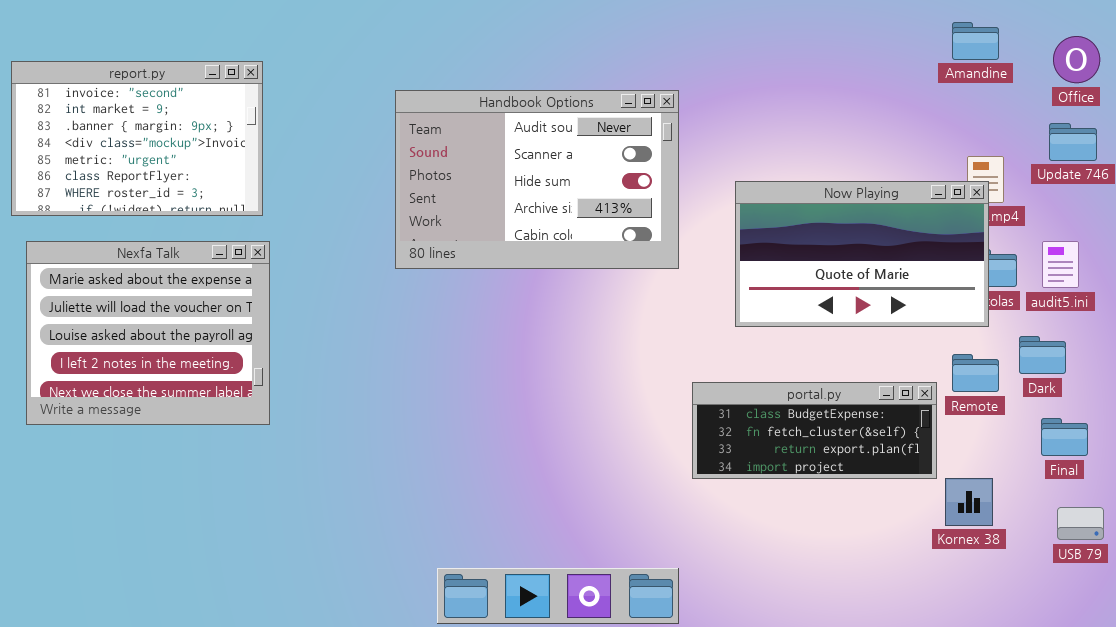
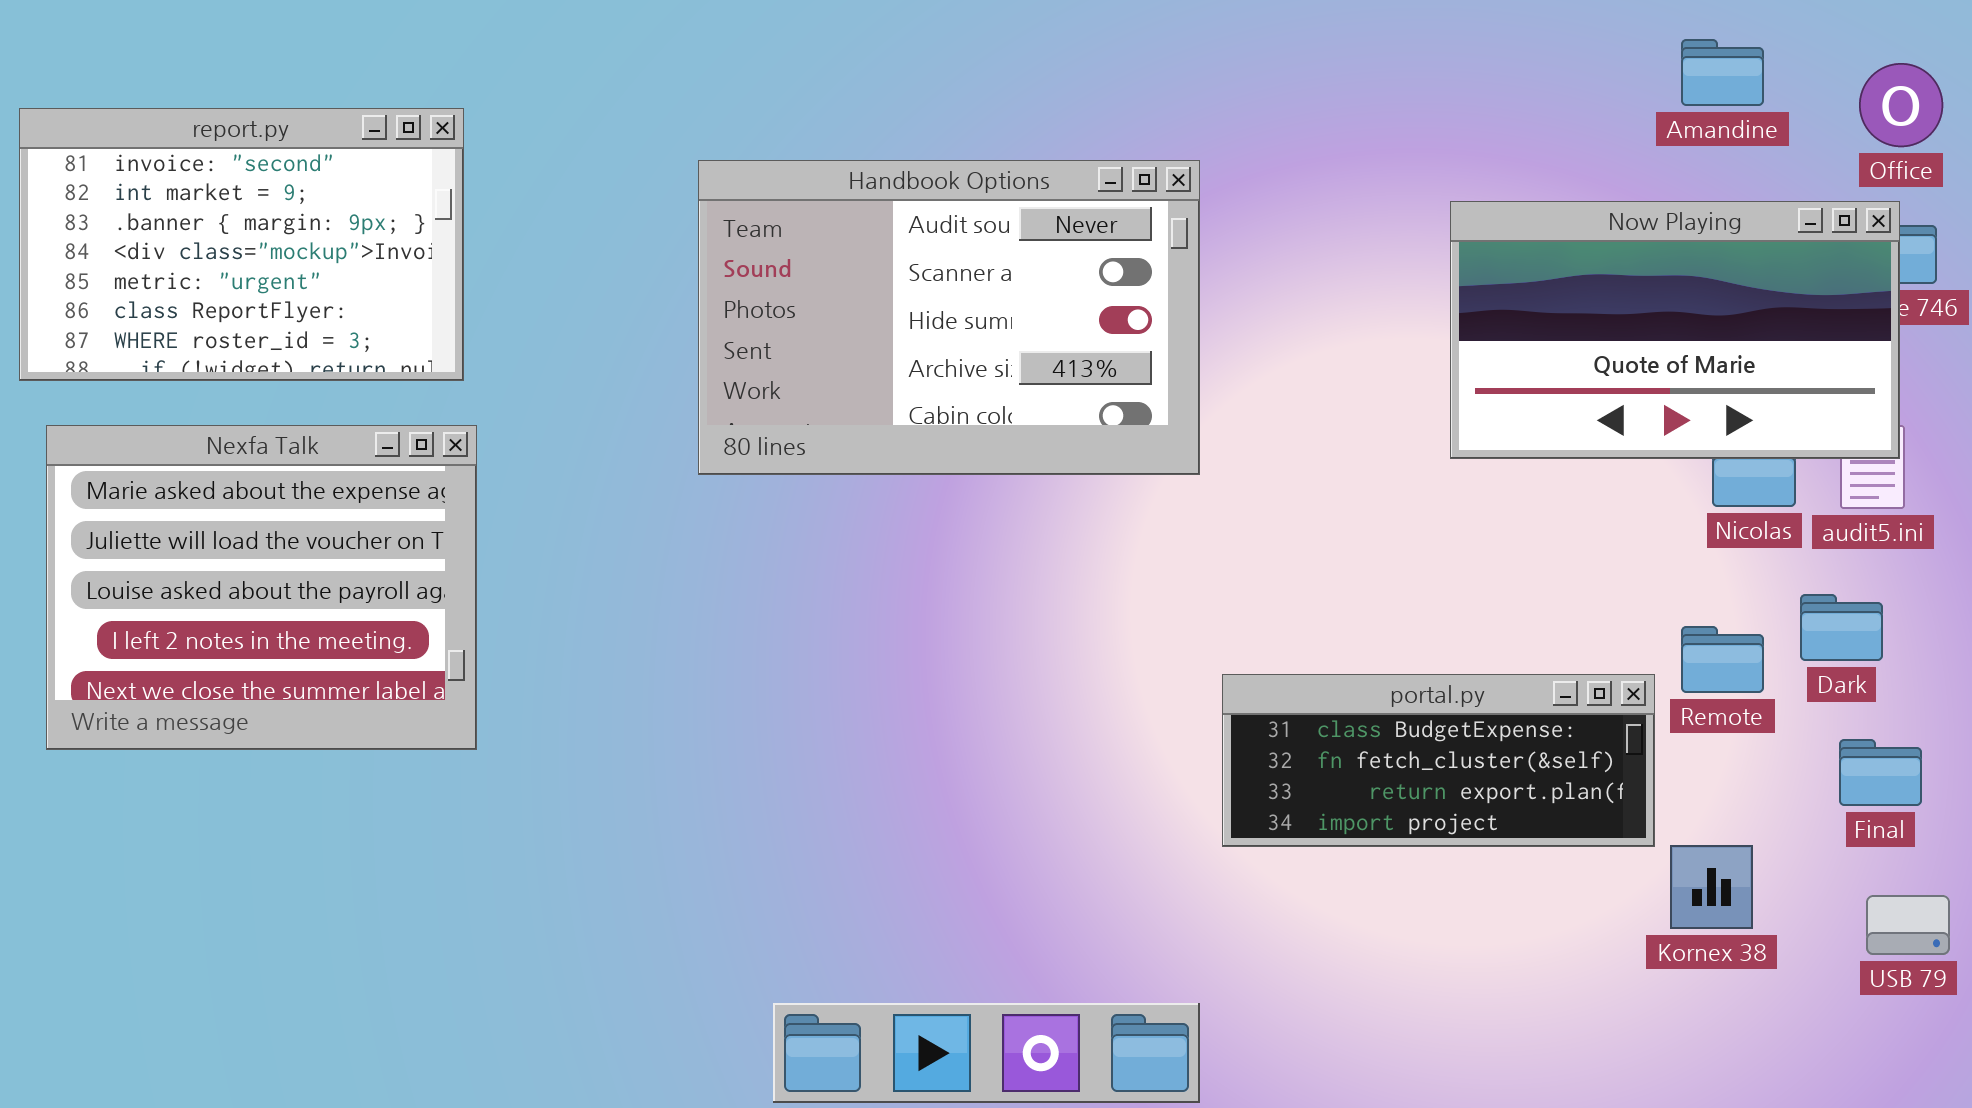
Now Playing: [735,181,989,327] -> [1450,201,1900,459], moved

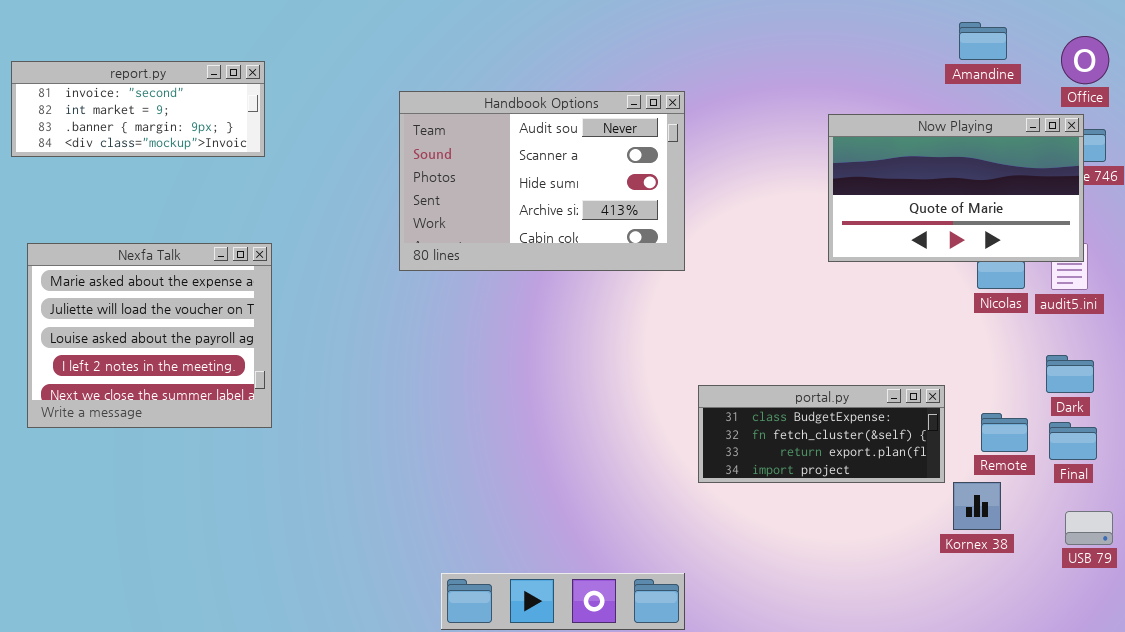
report.py: [19,108,464,381] -> [11,61,265,157], resized
Dark: [1800,594,1883,661] -> [1046,355,1094,393], moved
Remote: [1681,626,1764,693] -> [981,413,1028,452], moved

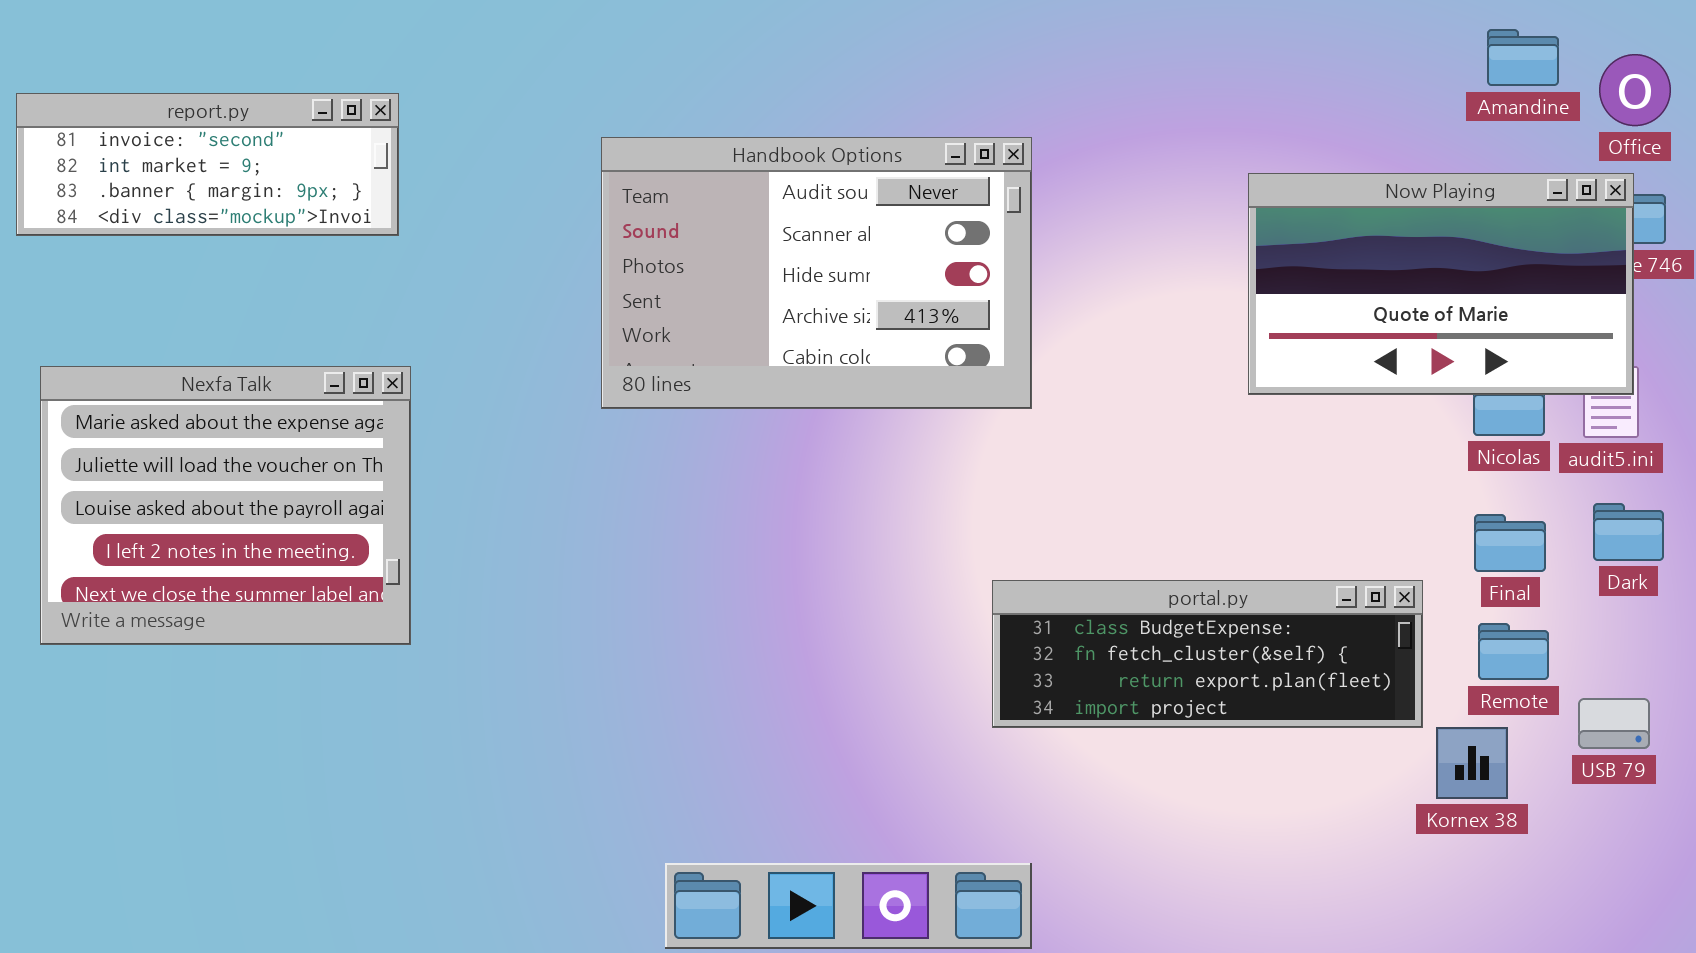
Amandine: [959,22,1007,60] -> [1487,29,1559,86], moved
Dark: [1046,355,1094,393] -> [1593,503,1664,561], moved
portal.py: [698,385,945,483] -> [992,580,1423,728], resized
Final: [1049,422,1097,460] -> [1474,514,1546,572], moved
USB 79: [1065,511,1113,545] -> [1578,698,1650,749], moved

